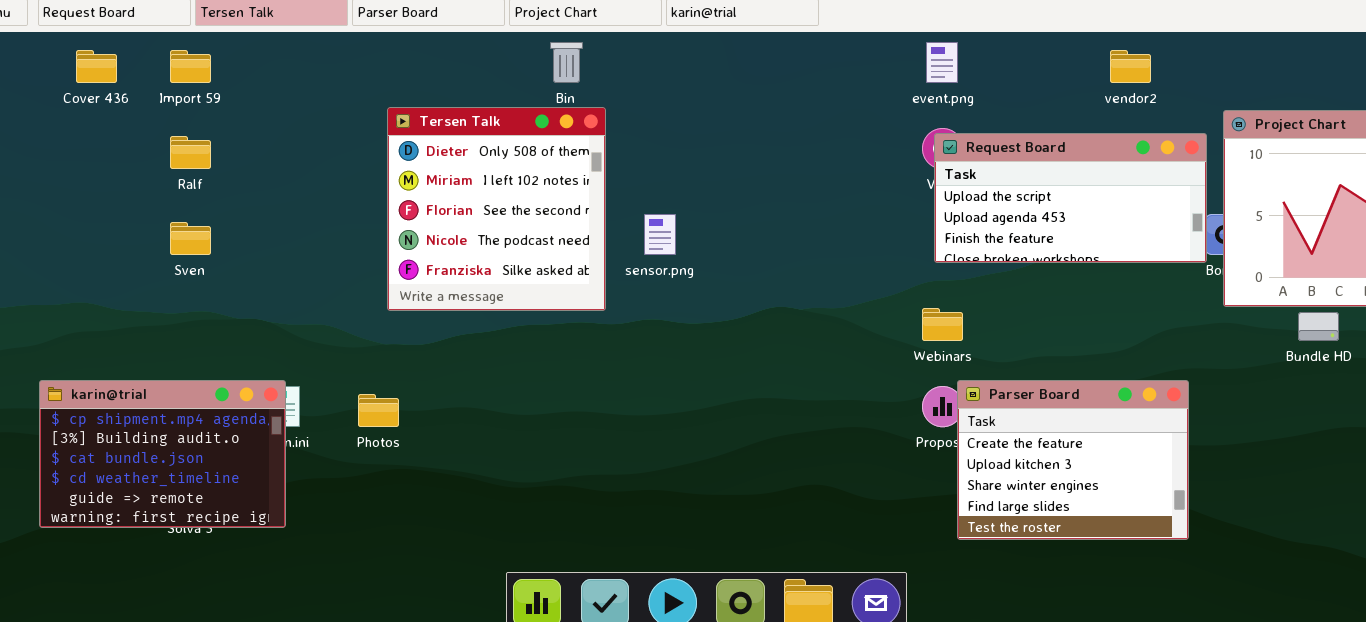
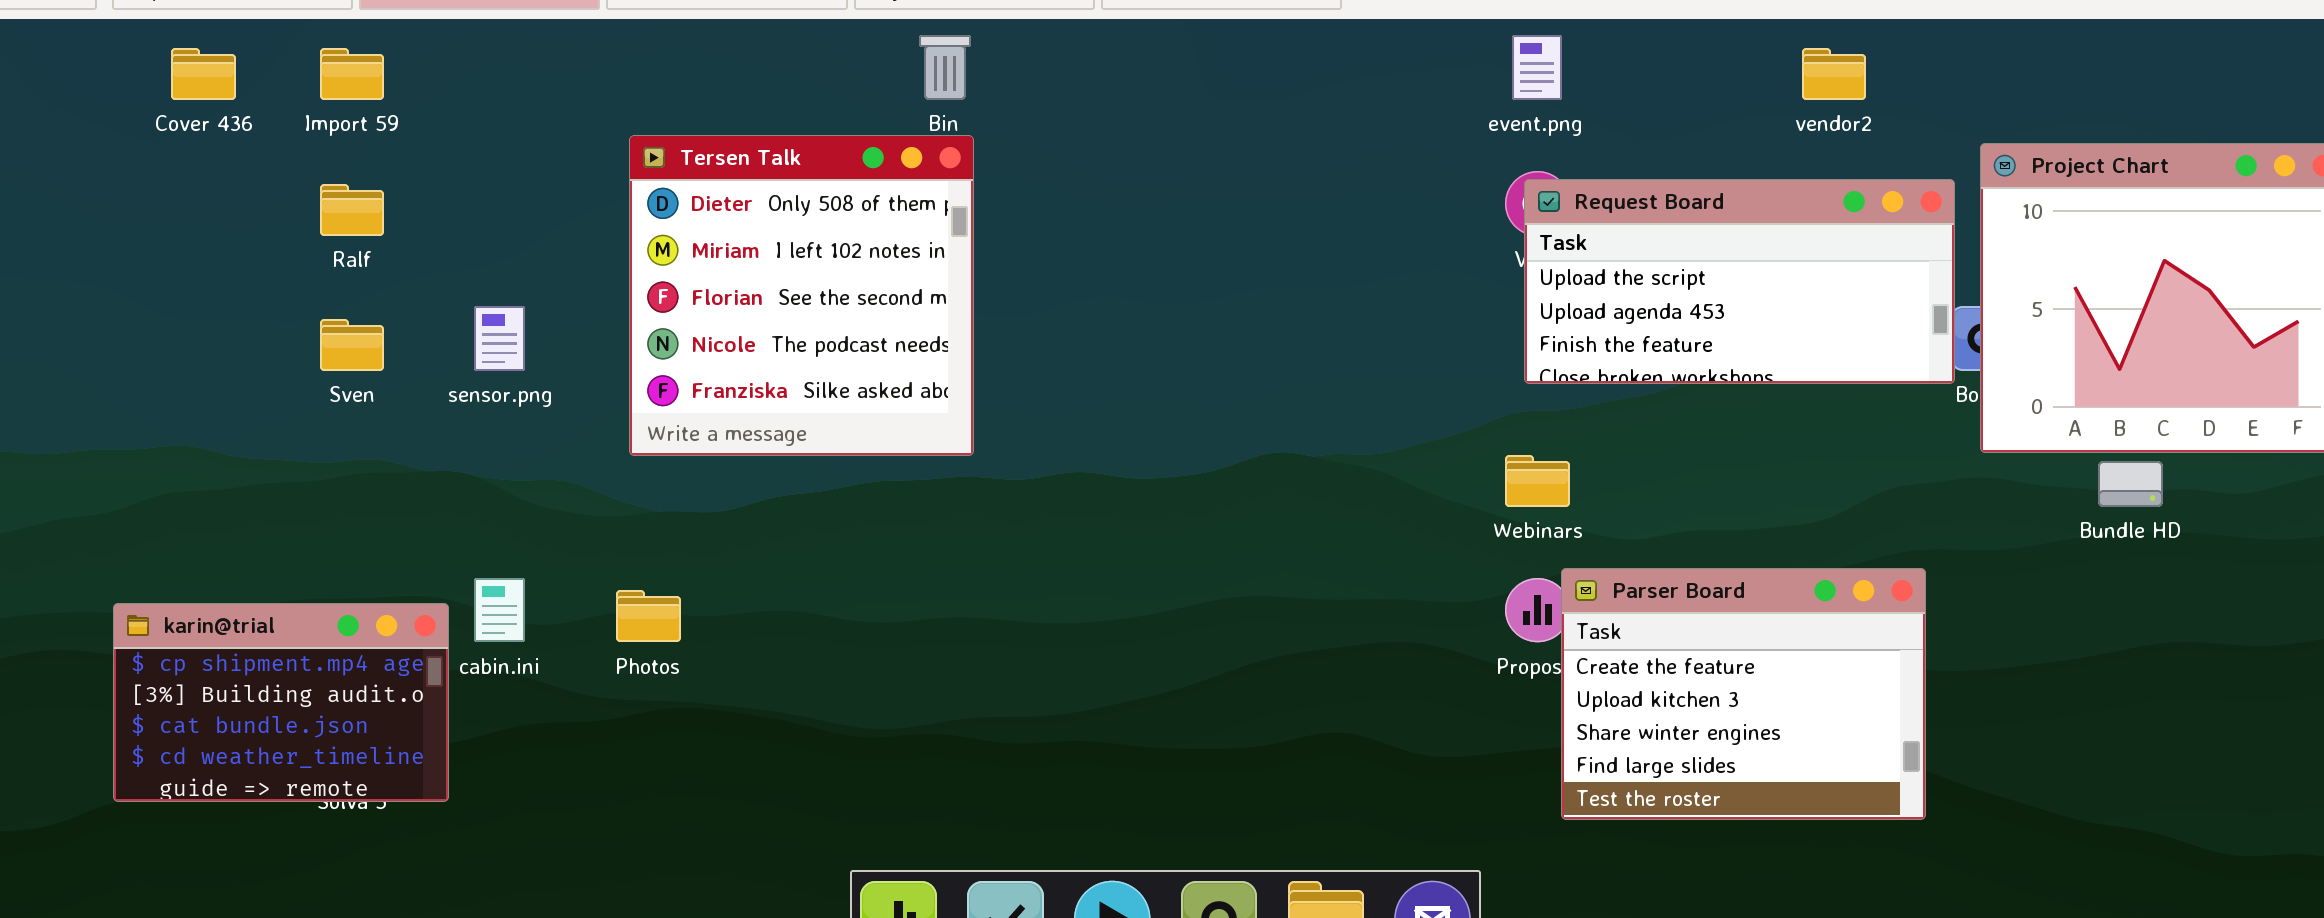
Tersen Talk: [387,107,606,311] -> [629,135,974,456], moved
sensor.png: [644,214,676,255] -> [474,306,525,371], moved
karin@trial: [39,380,286,528] -> [113,603,449,802], resized

